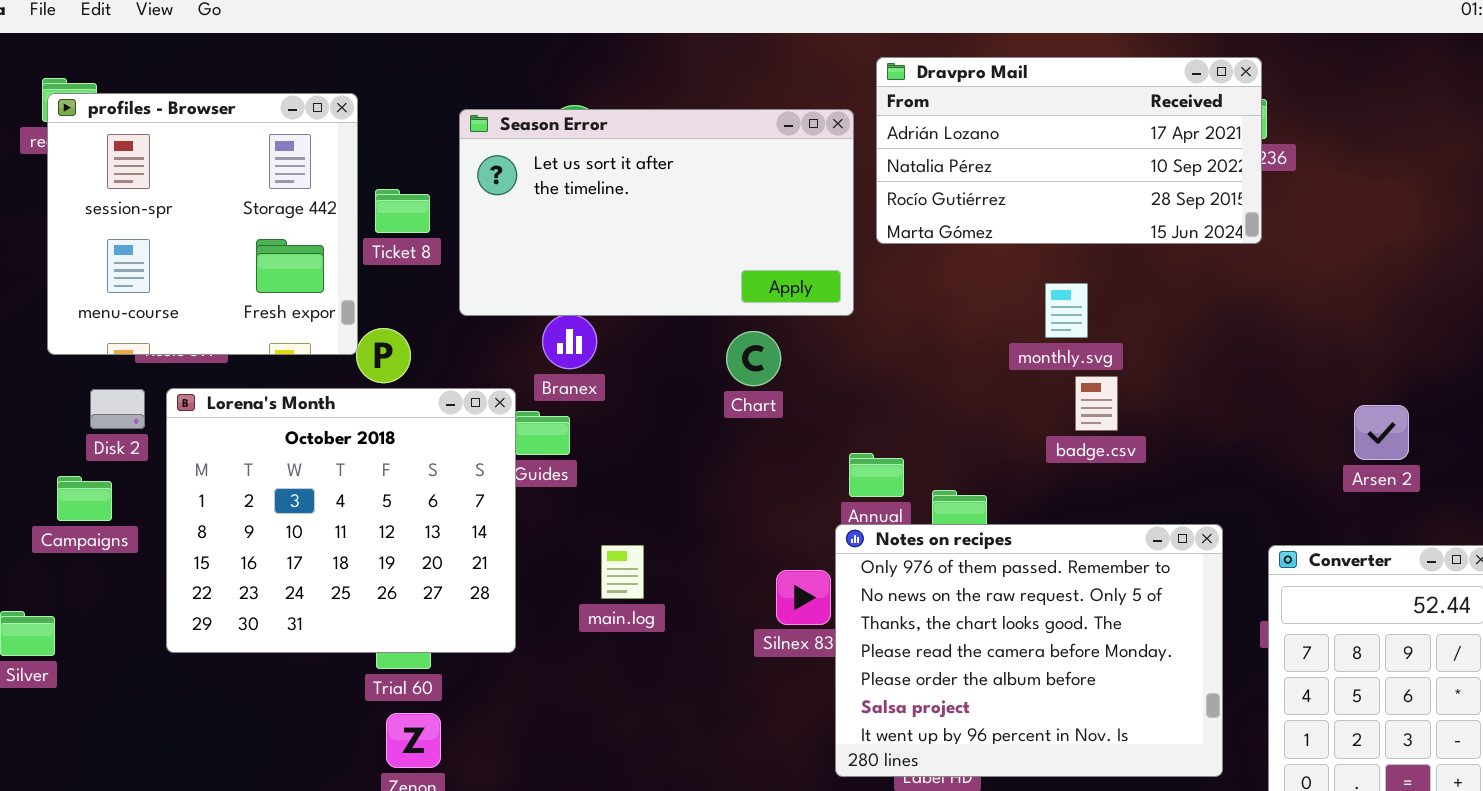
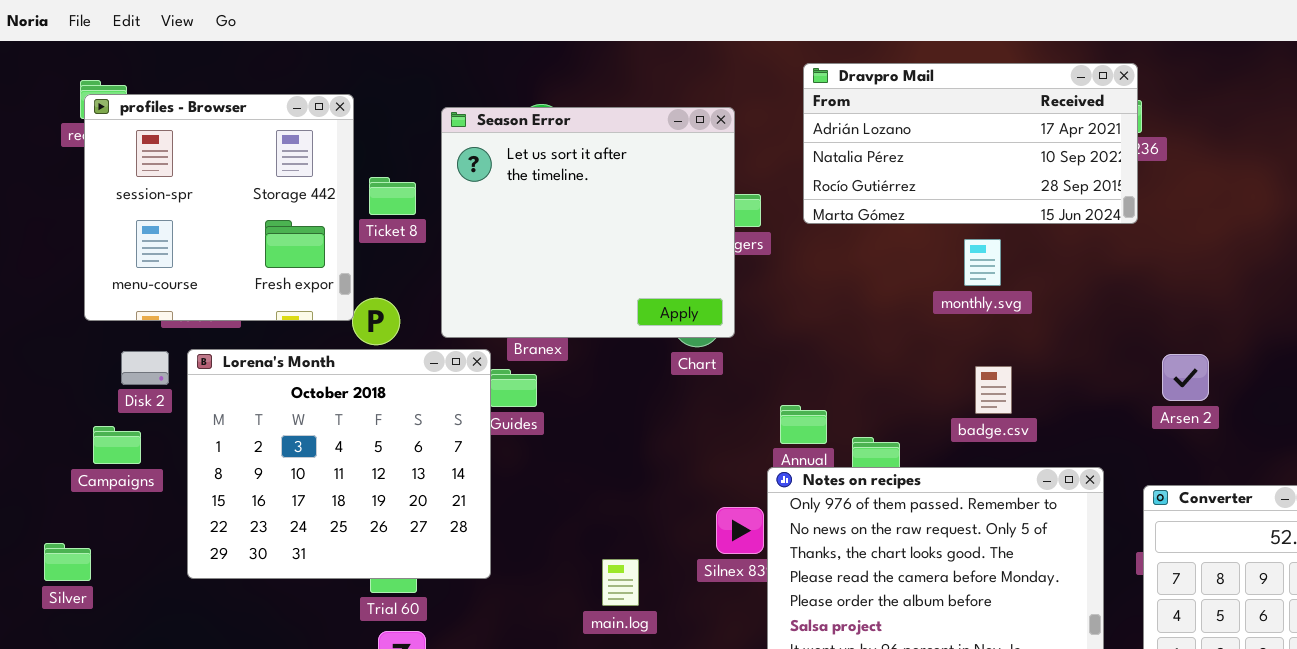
Season Error: [459,109,854,316] -> [441,107,735,338], resized
monthly.svg: [1045,283,1088,338] -> [964,239,1001,286], moved
badge.csv: [1075,376,1118,431] -> [975,366,1012,414], moved
Arsen 2: [1354,405,1409,460] -> [1162,354,1209,401], moved
main.log: [601,545,644,599] -> [602,559,639,606], moved

